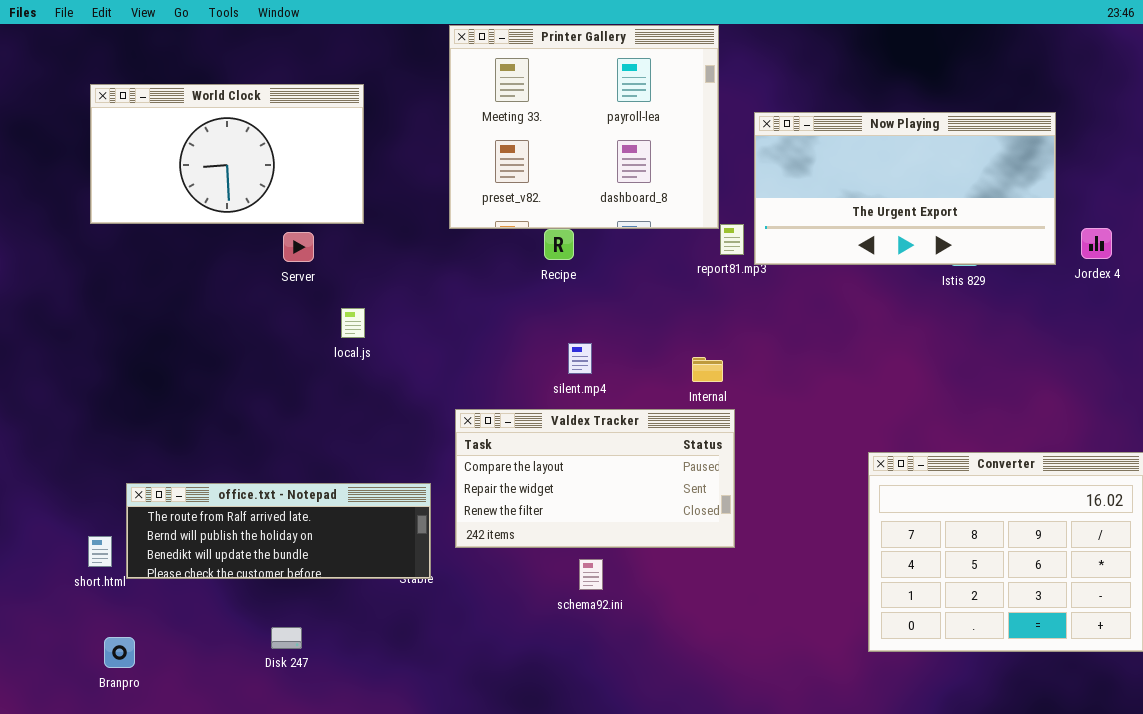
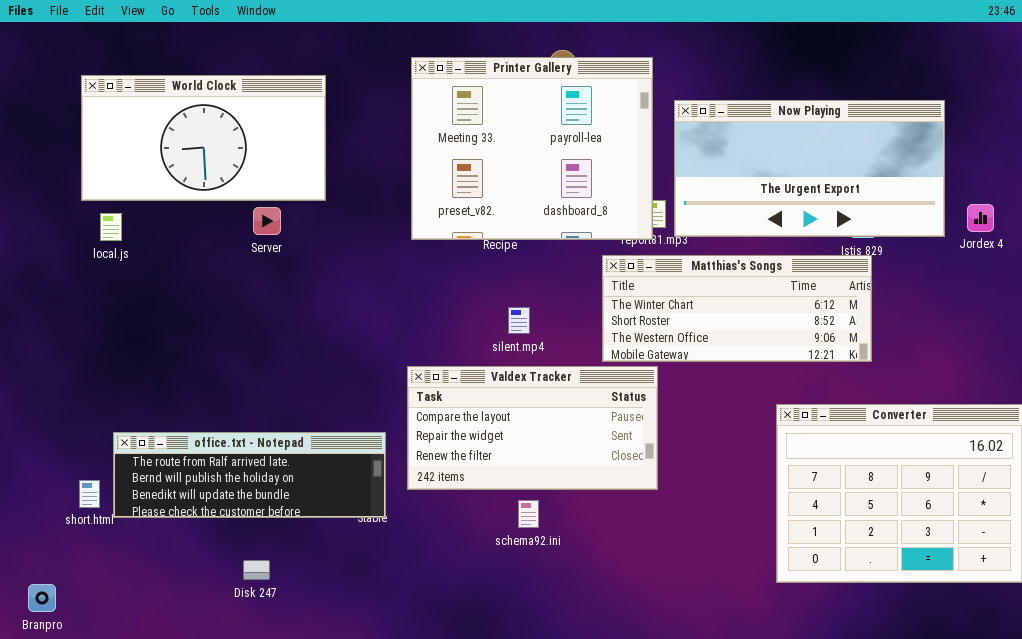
Printer Gallery: [449,25,719,229] -> [411,57,653,240], moved
Matthias's Songs: none -> [602,255,872,362], opened
local.js: [341,308,365,338] -> [100,213,122,241], moved
Branpro: [104,637,135,668] -> [28,584,56,612], moved

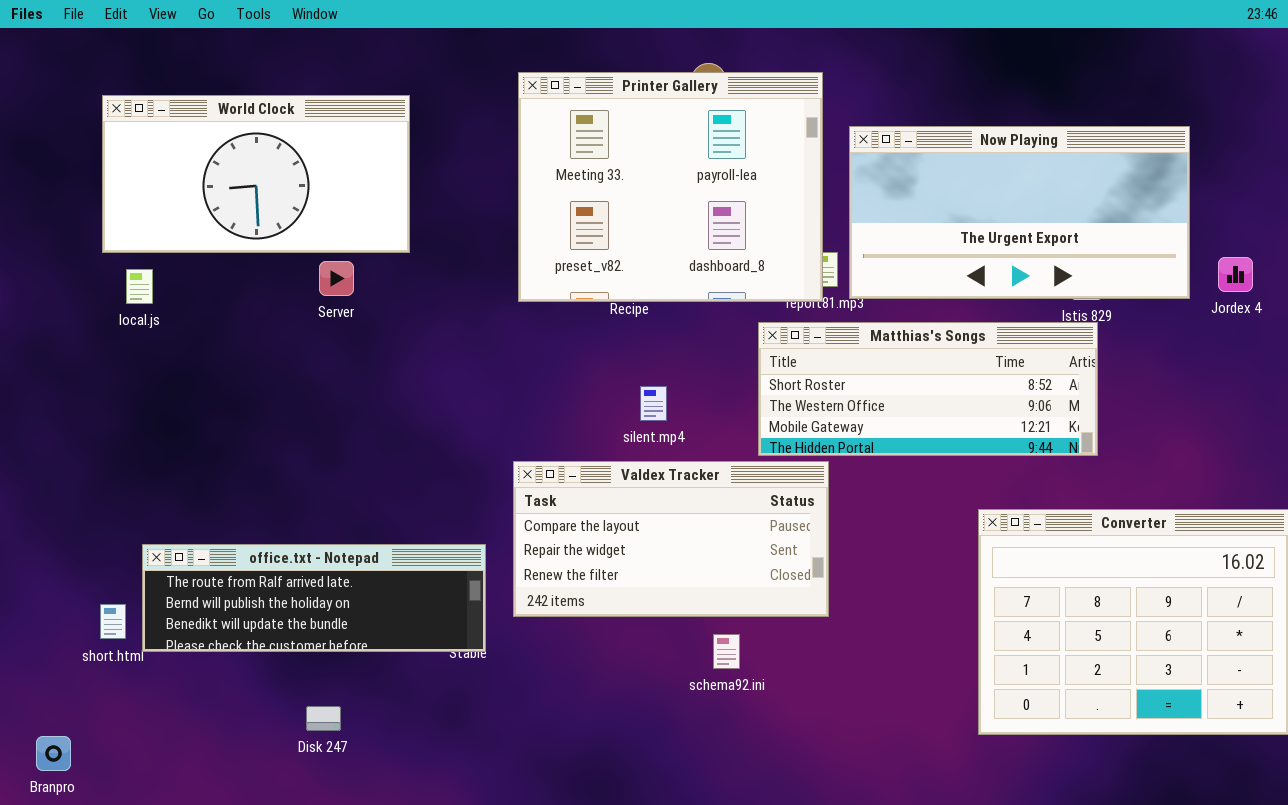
Matthias's Songs: [602,255,872,362] -> [758,322,1098,456], scrolled down 1 row
schema92.ini: [518,500,539,528] -> [713,634,740,669], moved

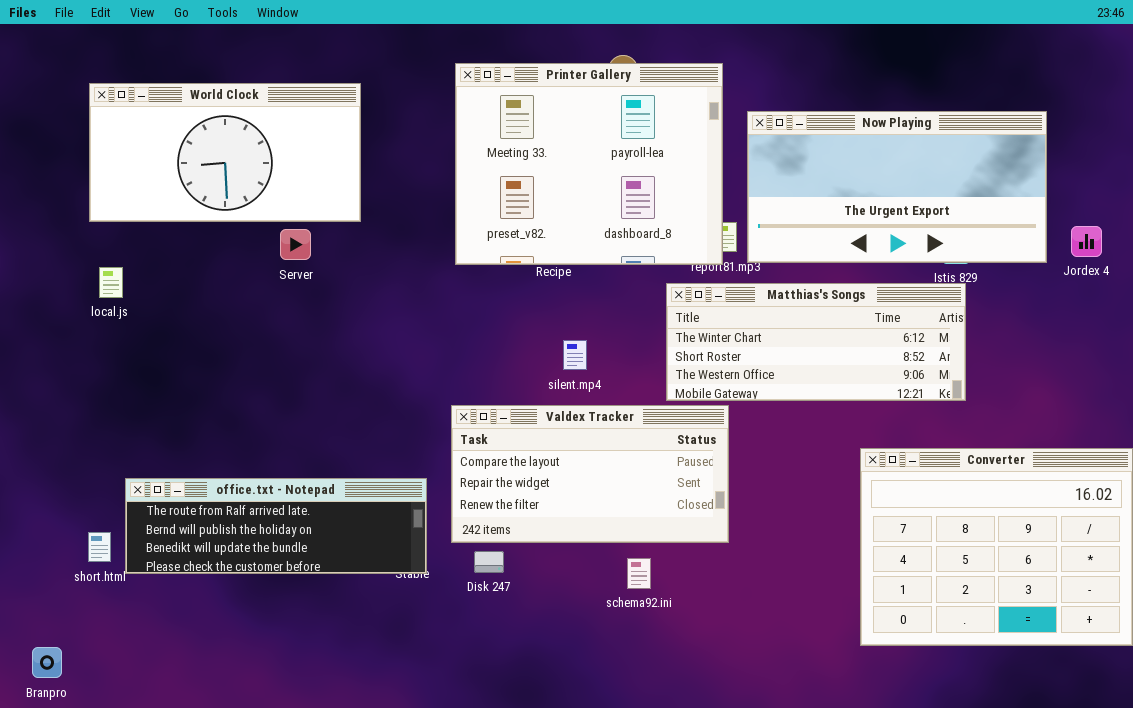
local.js: [126,269,153,304] -> [99,267,123,298], moved
Matthias's Songs: [758,322,1098,456] -> [666,283,966,401], scrolled up 1 row
Disk 247: [306,706,341,731] -> [474,551,504,573], moved

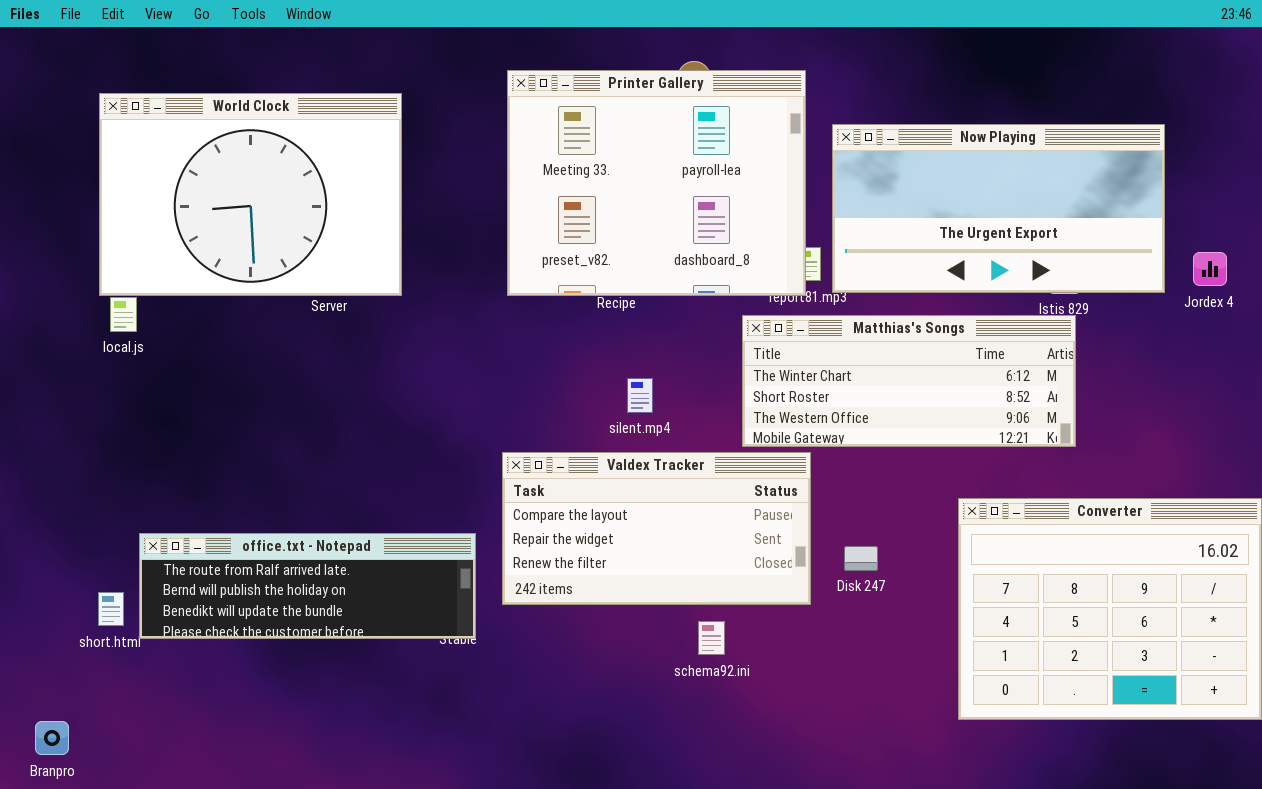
World Clock: [89,83,361,222] -> [99,93,402,296], resized
Disk 247: [474,551,504,573] -> [844,546,878,571], moved

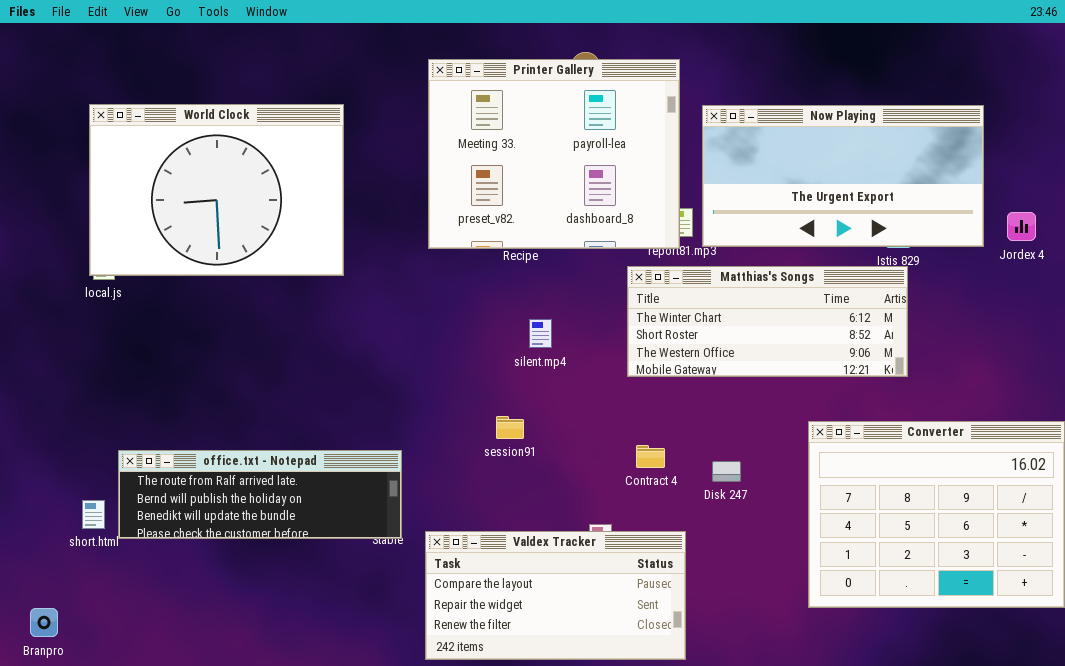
World Clock: [99,93,402,296] -> [89,104,344,276], moved
Valdex Tracker: [502,452,811,605] -> [425,531,686,660], moved

